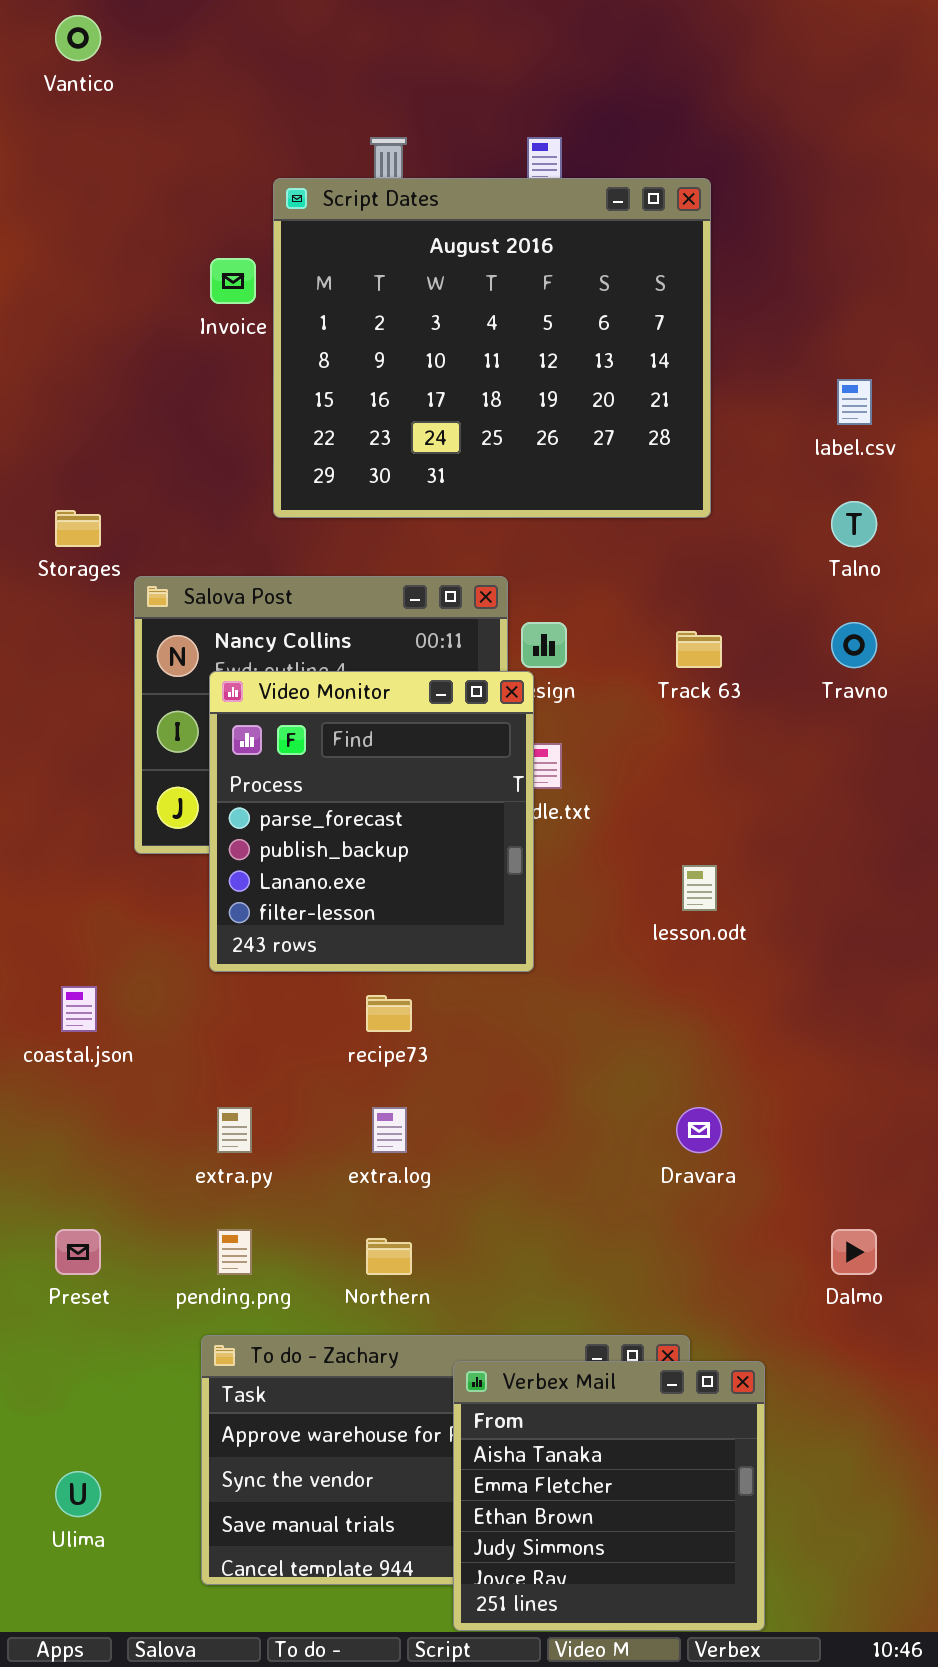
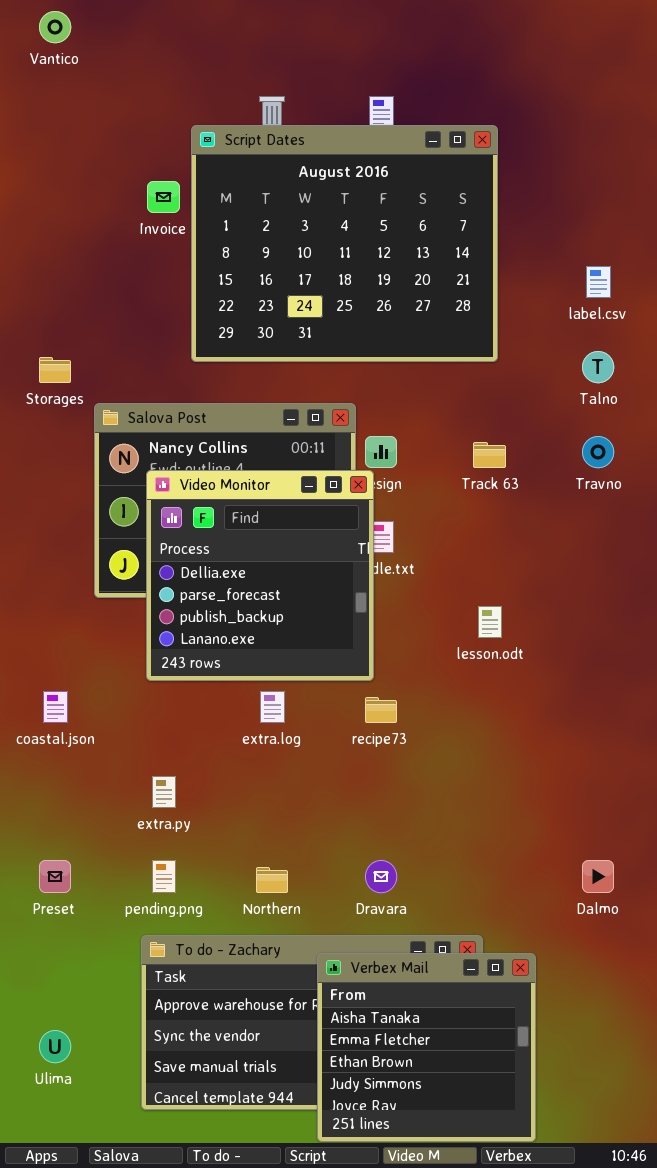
Video Monitor: [209,671,534,972] -> [146,470,374,681], scrolled up 1 row
recipe73: [366,995,412,1032] -> [365,697,397,723], moved
extra.log: [372,1107,407,1153] -> [260,691,285,723], moved
Dravara: [676,1107,722,1153] -> [365,860,397,893], moved

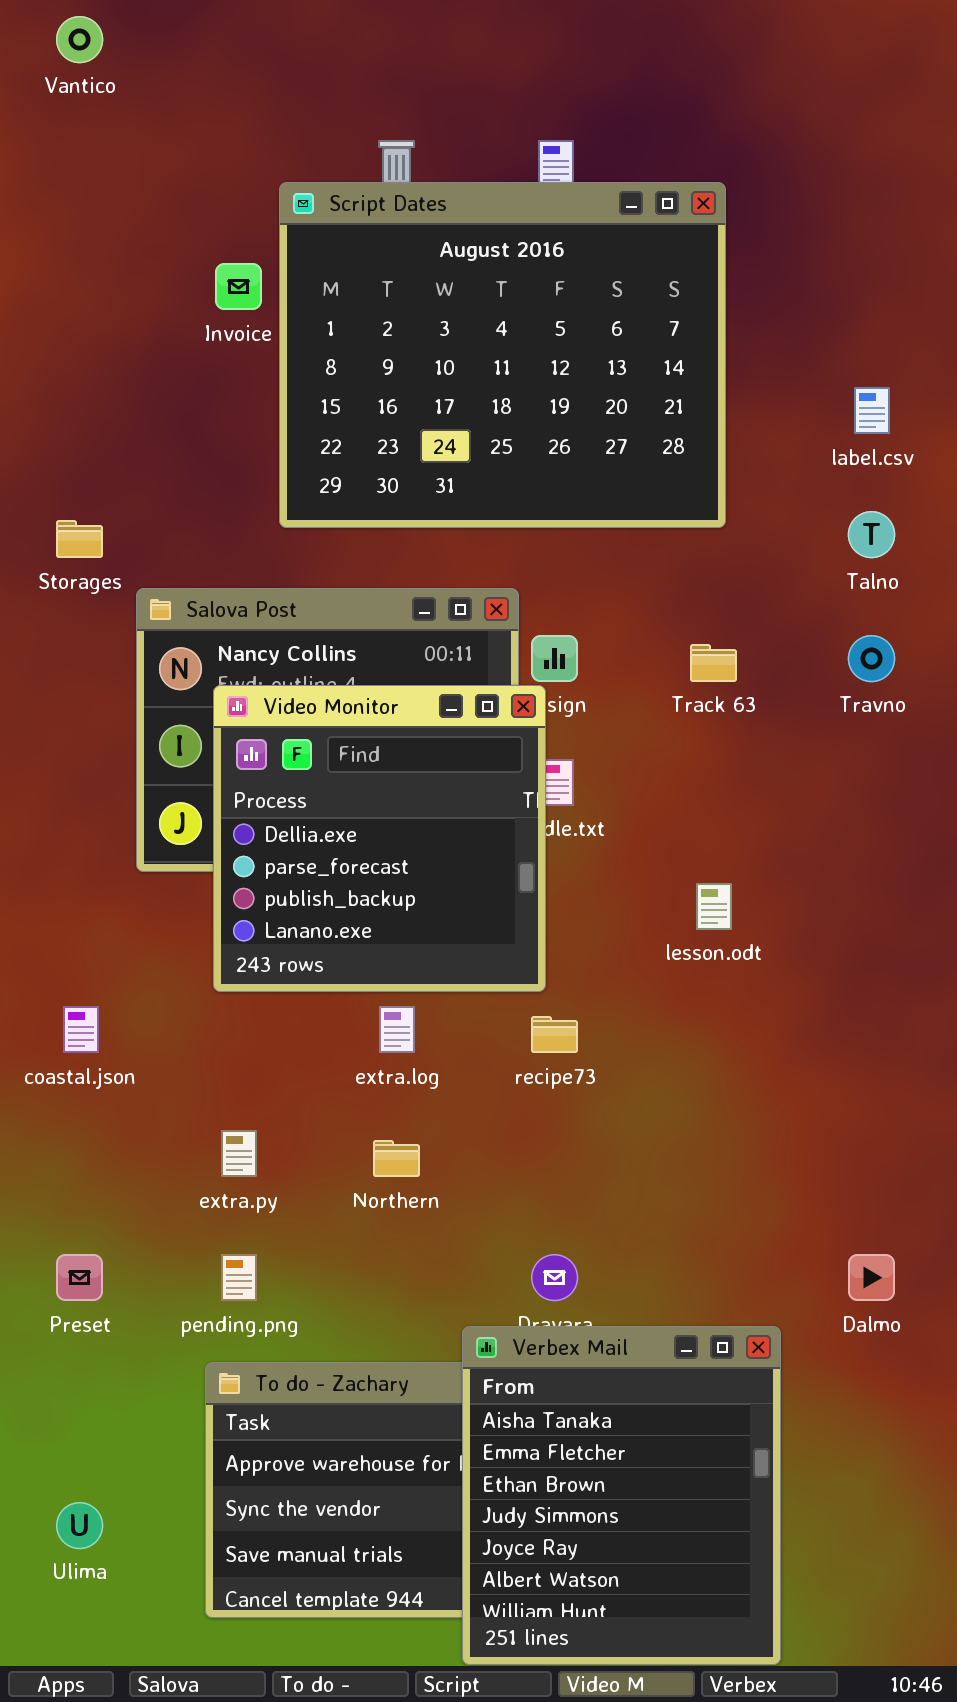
Northern: [256,867,288,893] -> [373,1140,420,1177], moved
Verbex Mail: [317,953,536,1142] -> [462,1326,781,1665], resized

